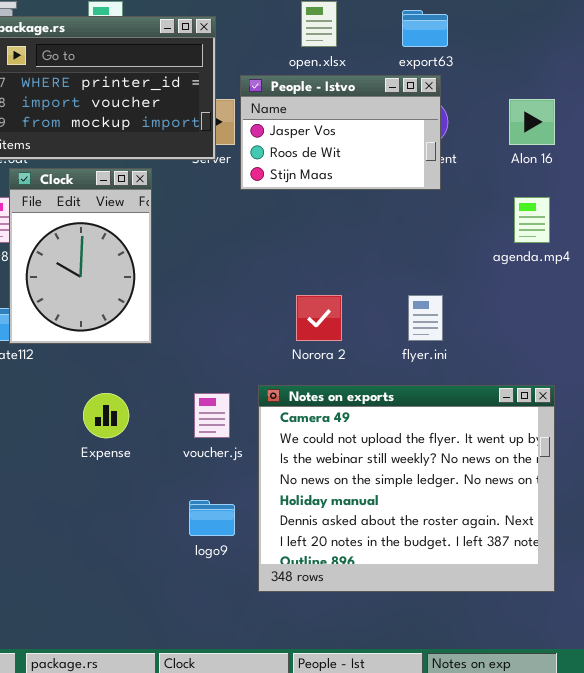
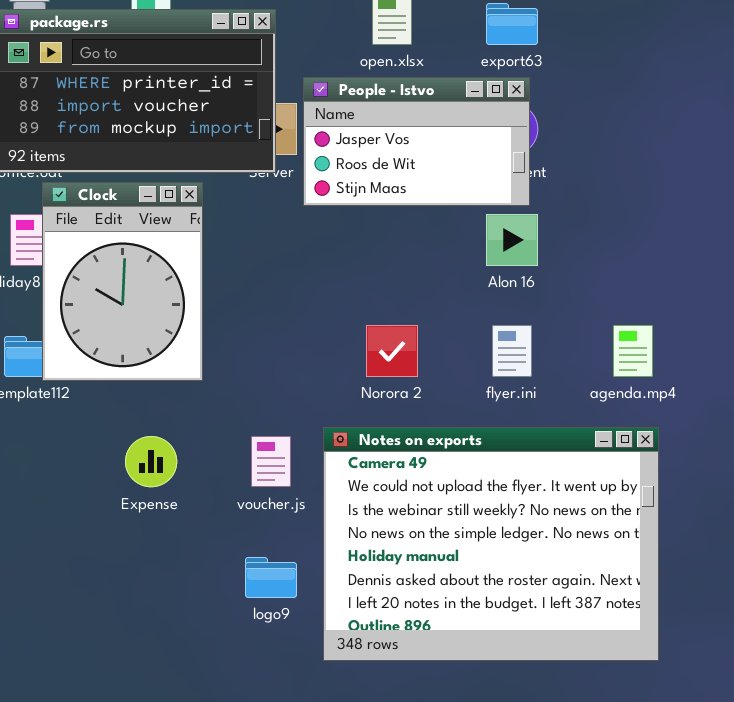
Alon 16: [509,99,555,145] -> [486,214,538,266], moved
agenda.mp4: [514,197,550,243] -> [613,325,653,377], moved

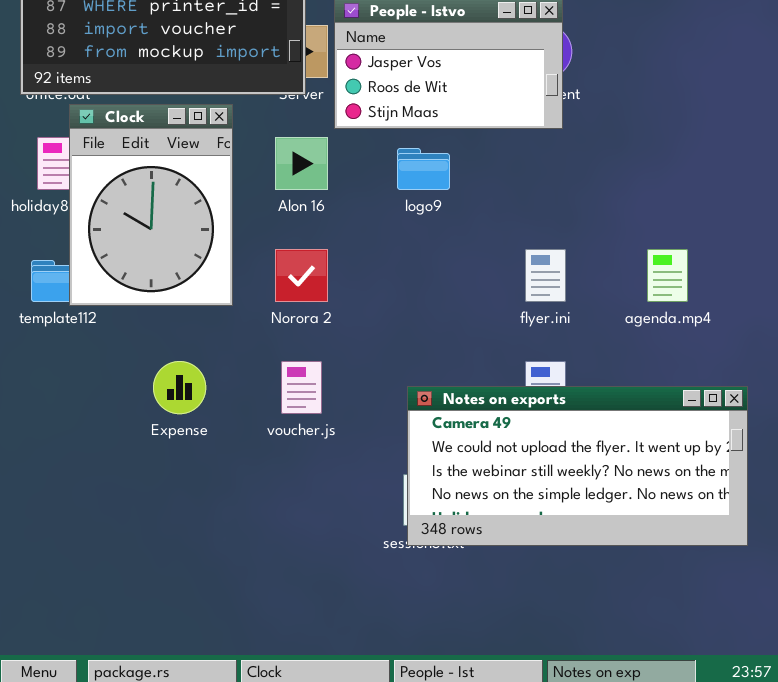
Alon 16: [486,214,538,266] -> [275,137,328,190], moved
Norora 2: [366,325,418,377] -> [275,249,328,302], moved
Notes on exports: [323,427,659,661] -> [407,386,748,546], moved, resized
logo9: [245,557,297,598] -> [397,148,450,190], moved

